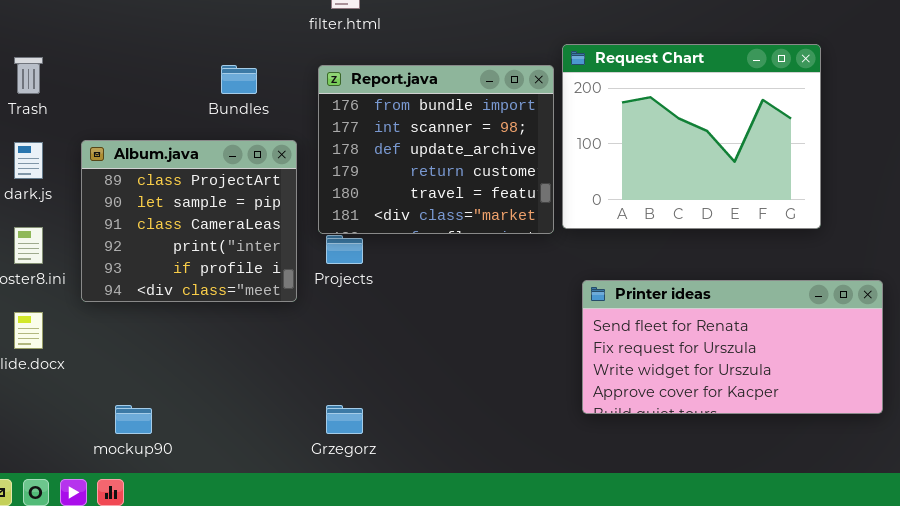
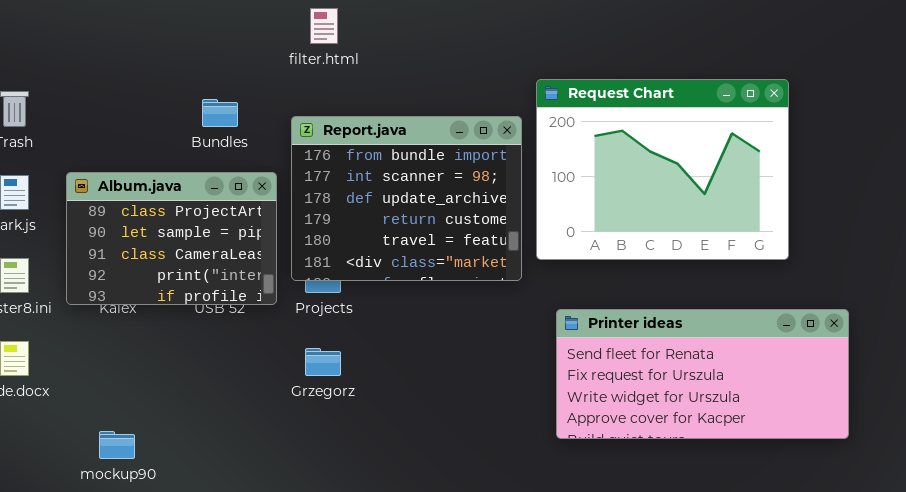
Report.java: [318,65,554,234] -> [291,116,522,281], moved
Album.java: [81,140,297,302] -> [66,172,277,305], resized
Grzegorz: [326,405,363,434] -> [305,348,341,376], moved

